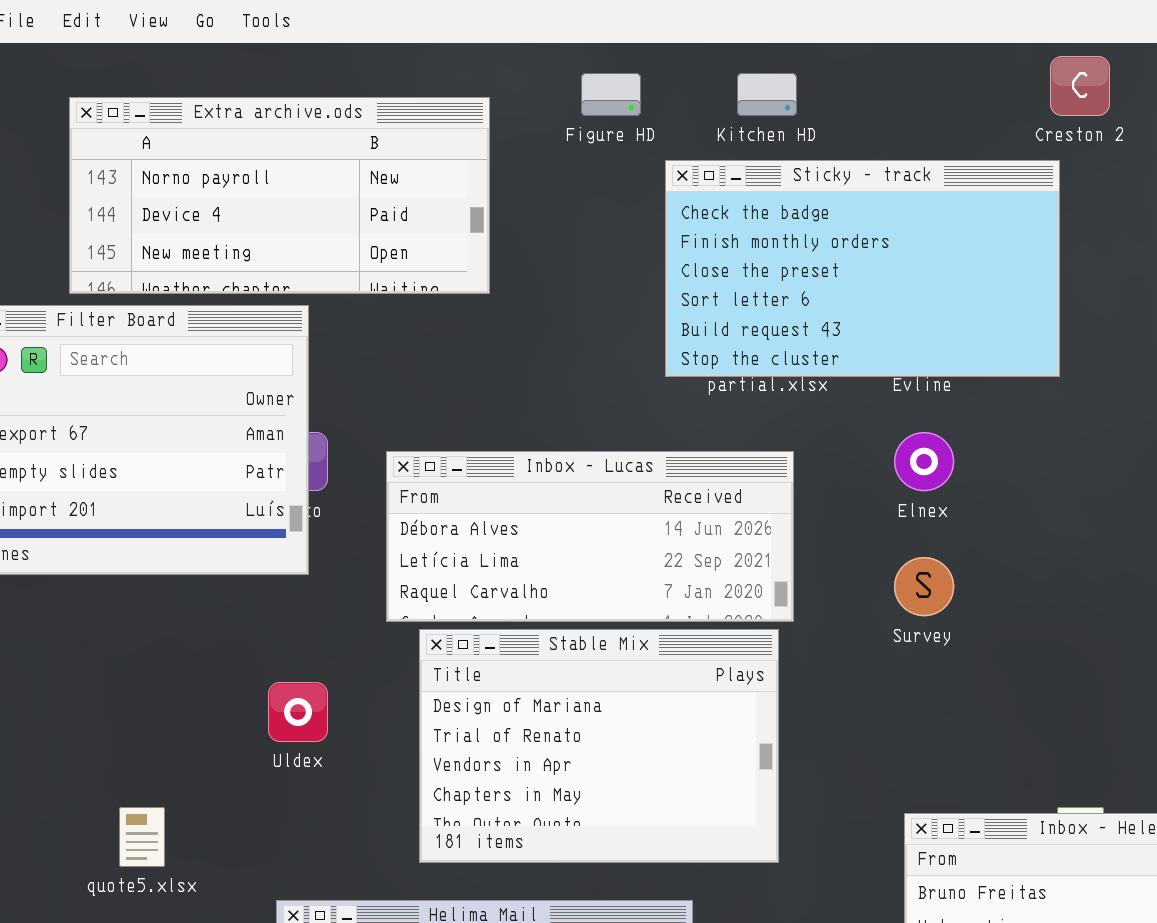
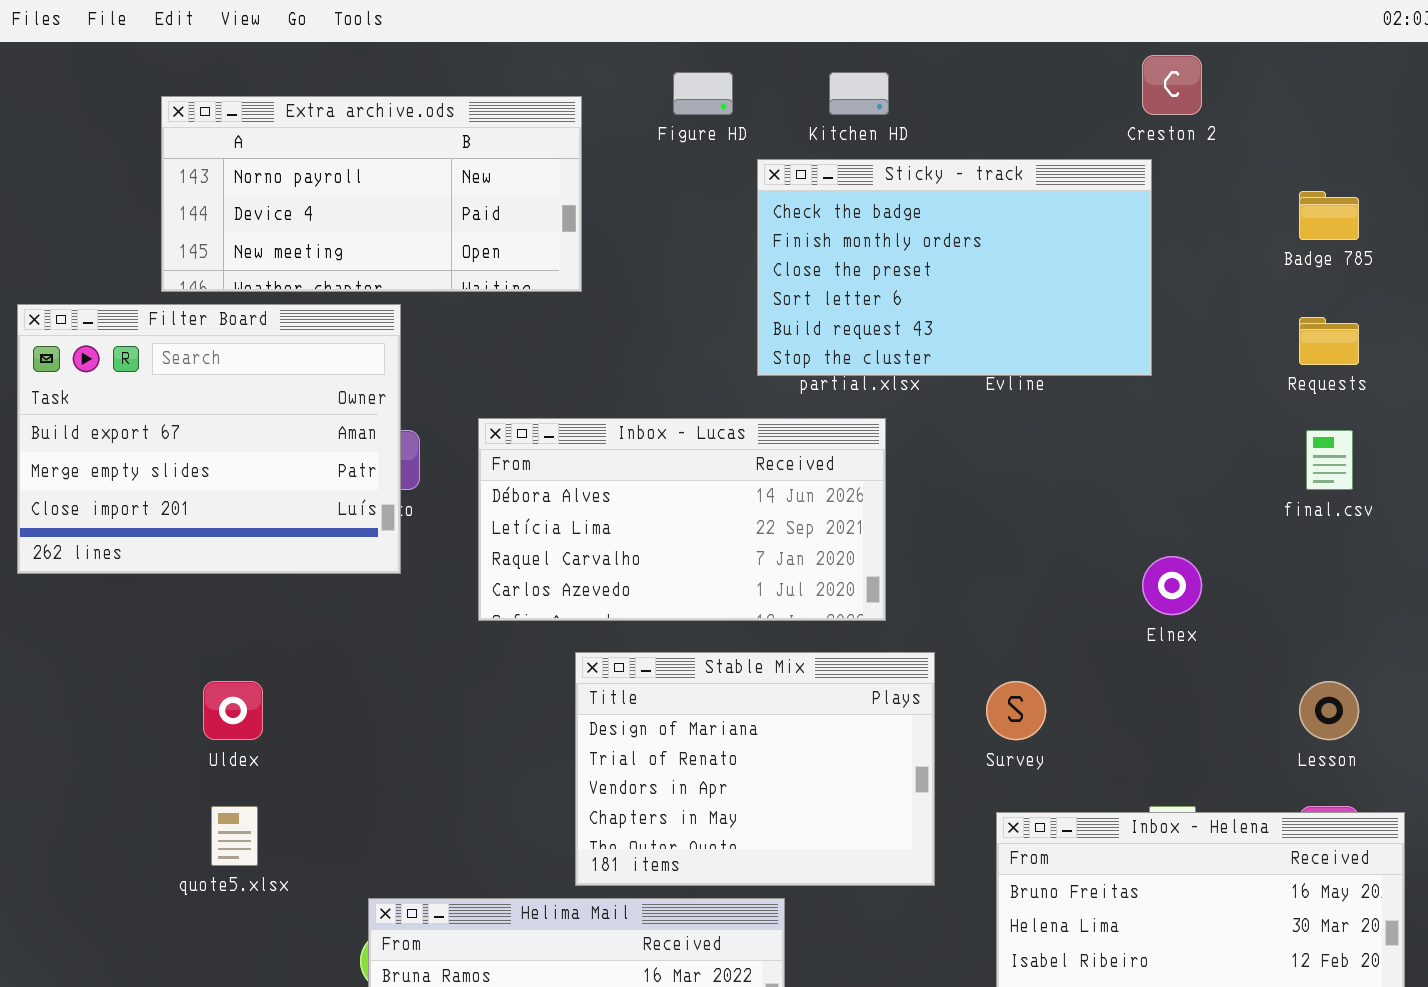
Elnex: [894,432,954,491] -> [1142,556,1202,615], moved
Inbox - Lucas: [386,451,794,622] -> [478,418,886,621], resized
Survey: [894,557,954,616] -> [986,681,1046,740], moved
Stable Mix: [419,629,779,863] -> [575,652,935,886], moved
Uldex: [268,682,328,742] -> [203,681,263,740], moved

